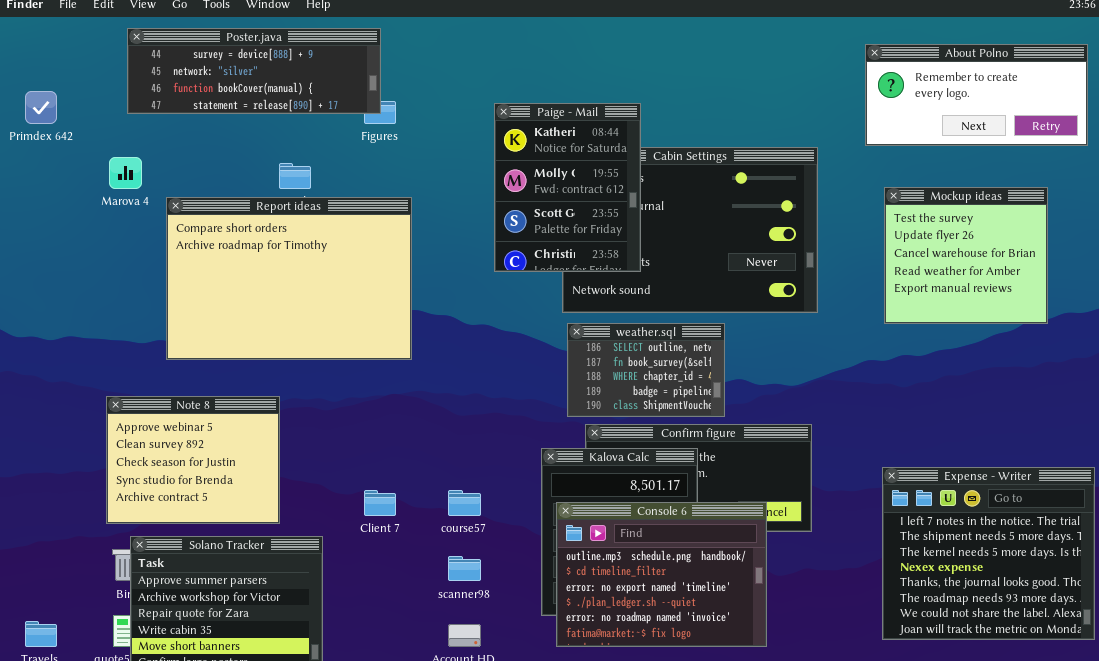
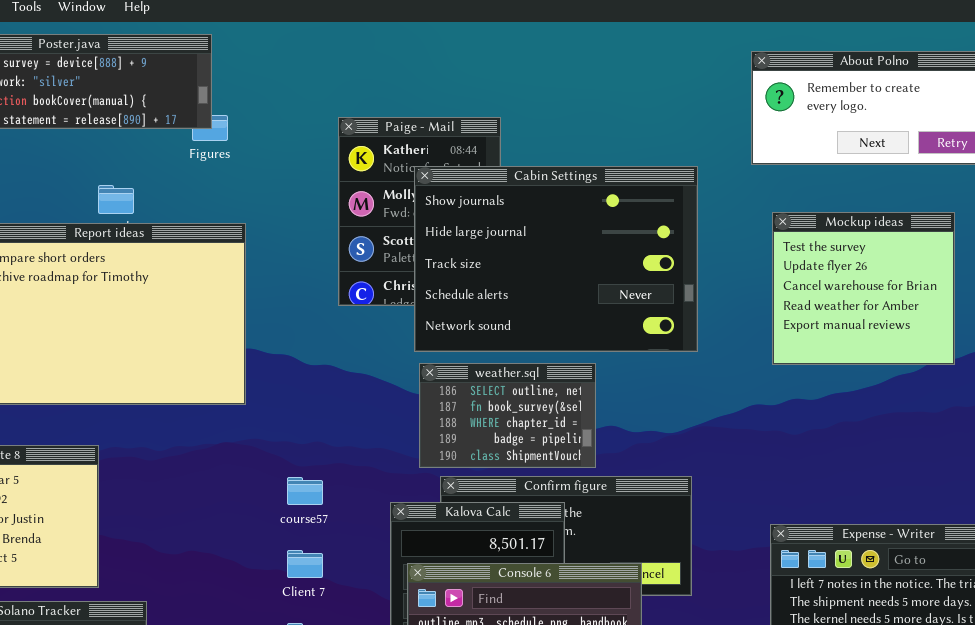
Cabin Settings: [562,147,818,313] -> [414,166,698,352], raised
Client 7: [364,490,396,516] -> [287,550,323,578], moved
course57: [448,490,481,516] -> [287,477,323,505], moved

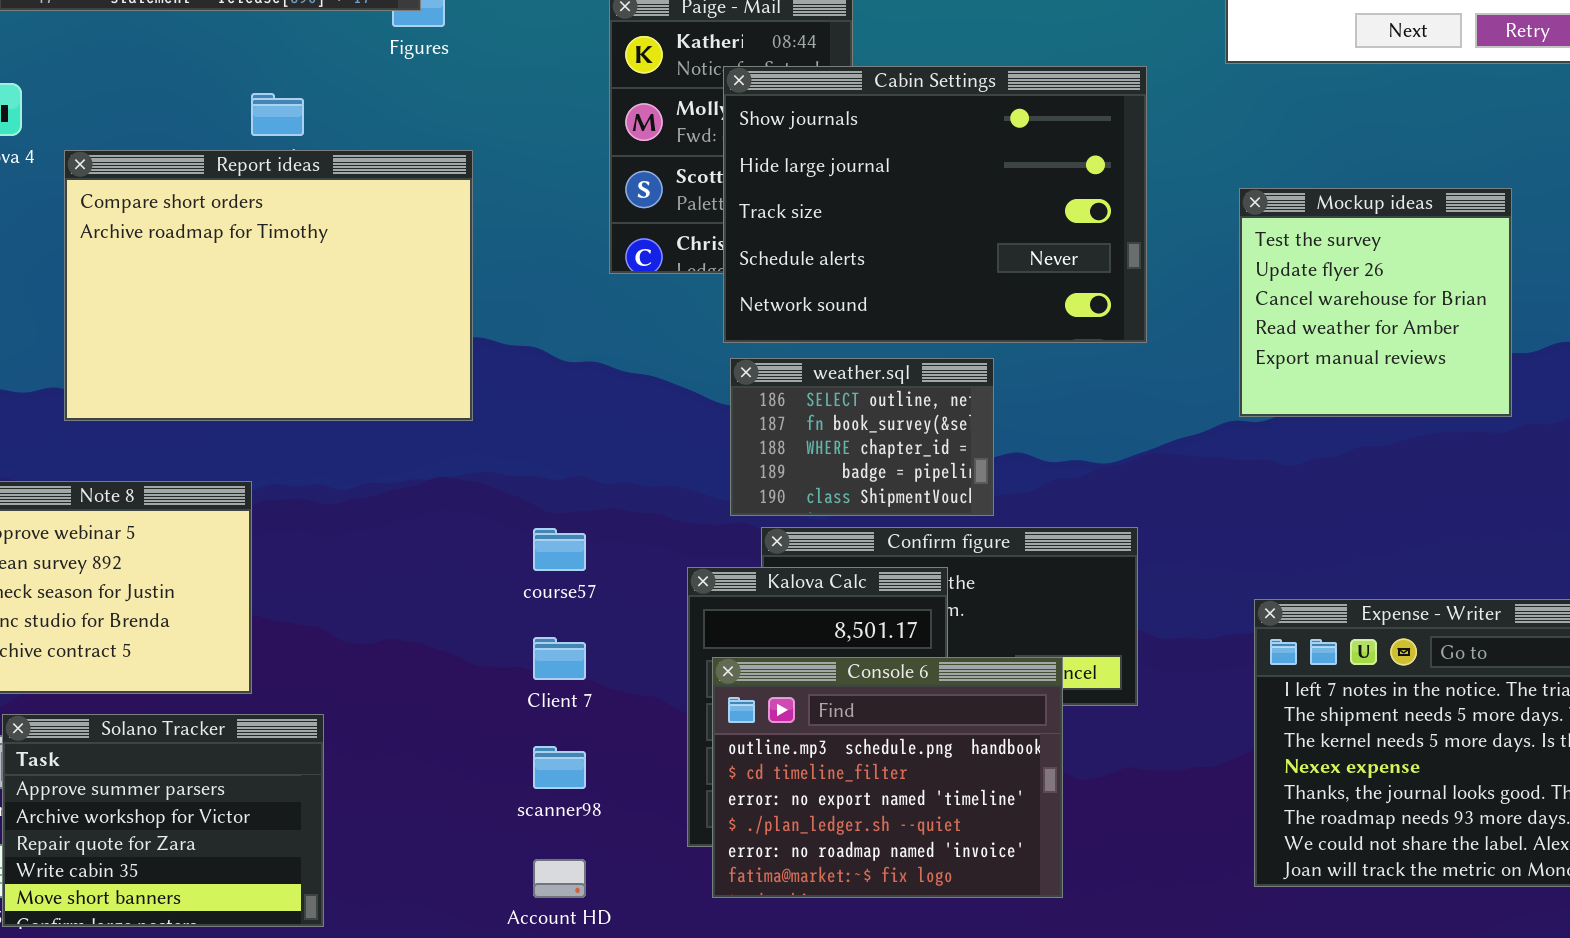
Mockup ideas: [772,212,955,365] -> [1239,188,1512,417], moved

